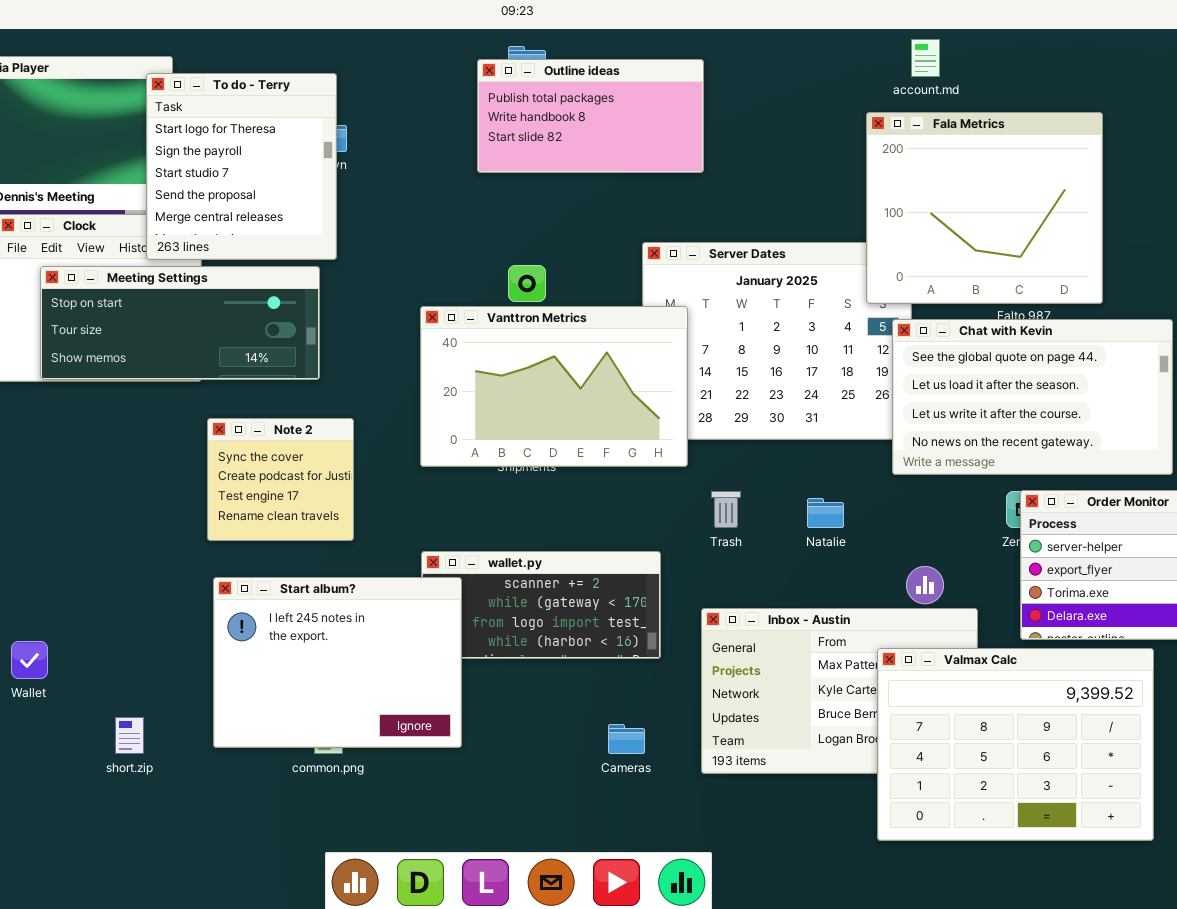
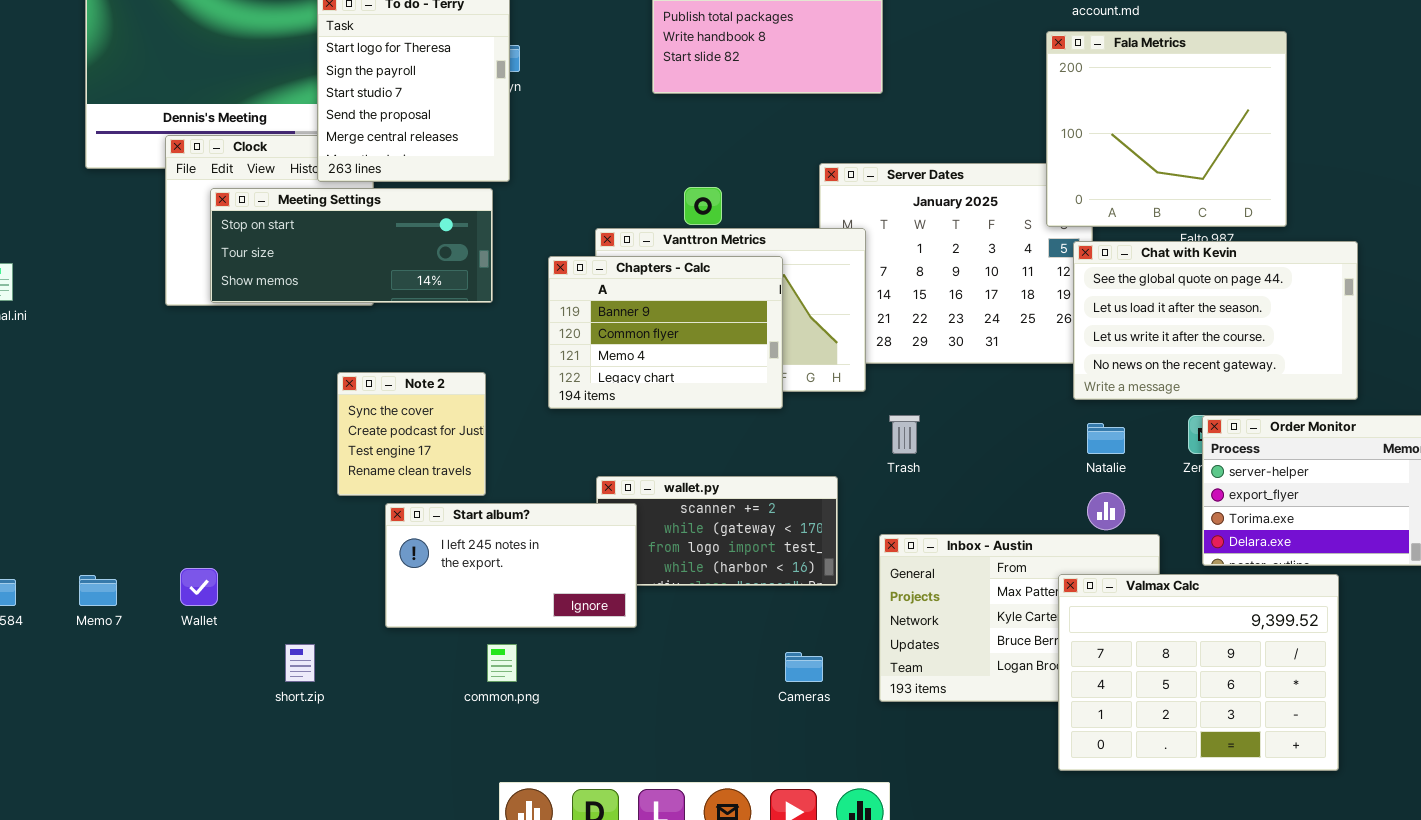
Chapters - Calc: none -> [548,256,783,409], opened
Note 2: [207,418,354,541] -> [337,372,486,496], moved
Natalie: [807,498,844,528] -> [1087,423,1125,454], moved
Start album?: [213,577,462,748] -> [385,503,637,628], resized

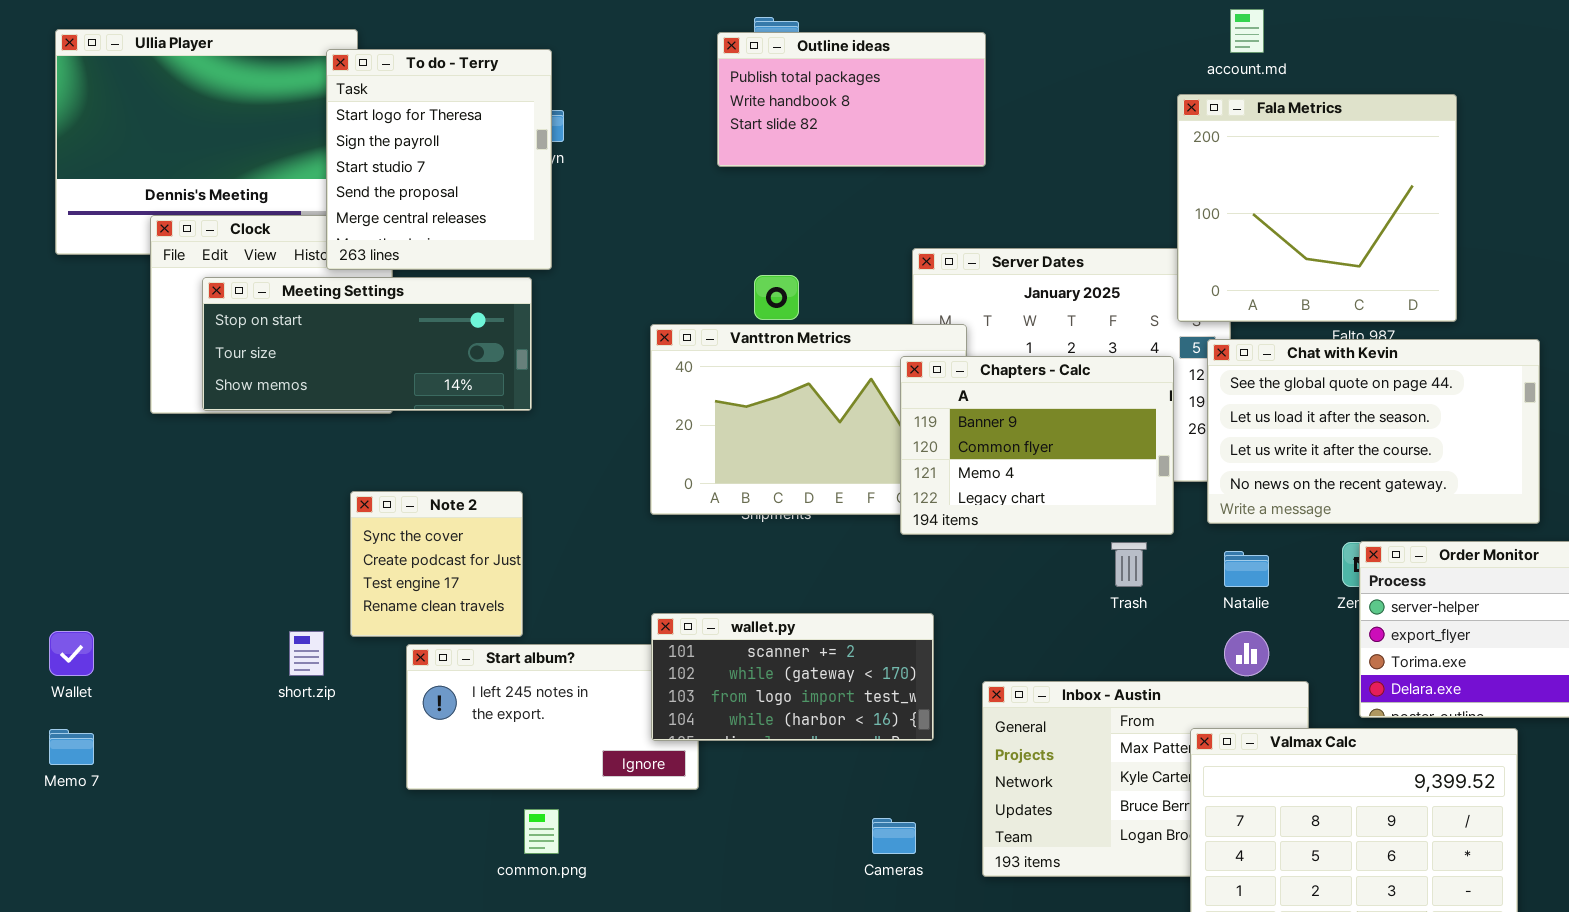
Chapters - Calc: [548,256,783,409] -> [900,356,1174,535], moved
Trash: [889,415,920,454] -> [1111,542,1147,587], moved
wallet.py: [596,476,838,586] -> [651,613,934,741], raised
Wallet: [180,568,218,606] -> [49,631,94,676], moved
short.zip: [285,644,315,682] -> [289,631,324,676], moved

